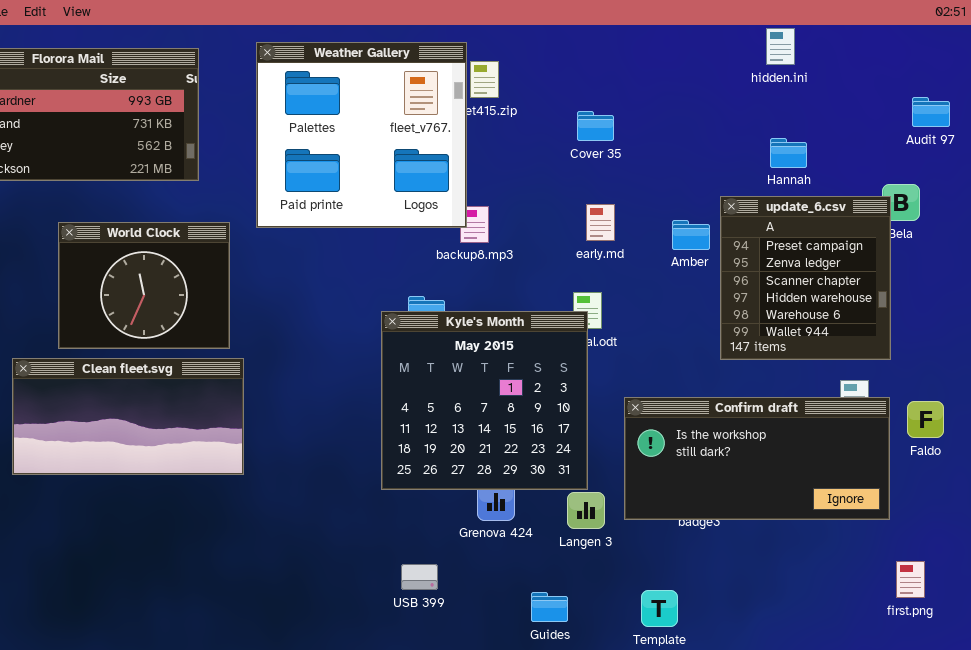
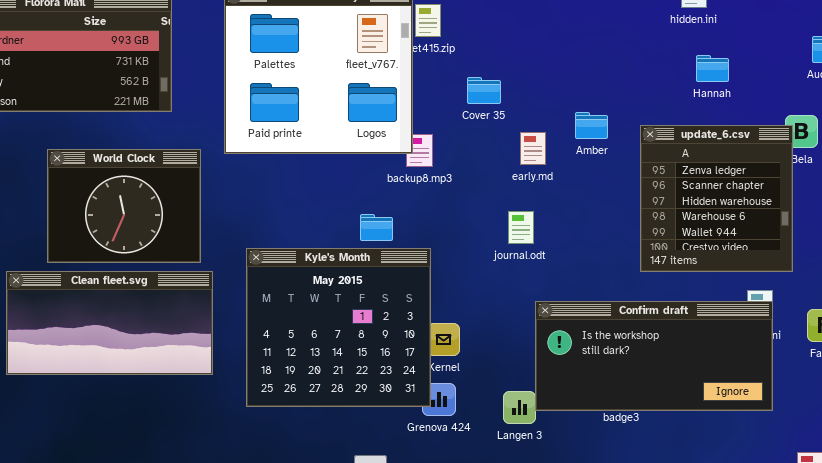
Cover 35: [577,111,614,141] -> [467,77,501,104], moved
Hannah: [770,138,807,168] -> [696,55,729,82], moved
update_6.csv: [720,196,891,360] -> [640,125,793,272], scrolled down 1 row
Amber: [672,220,710,250] -> [575,112,608,139], moved
Kyle's Month: [381,311,588,490] -> [246,248,431,407], moved
Confirm draft: [624,397,890,520] -> [535,301,773,411], moved

